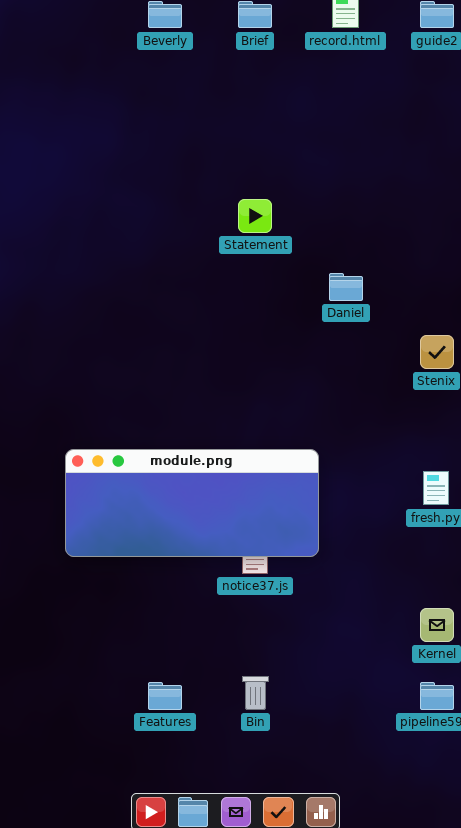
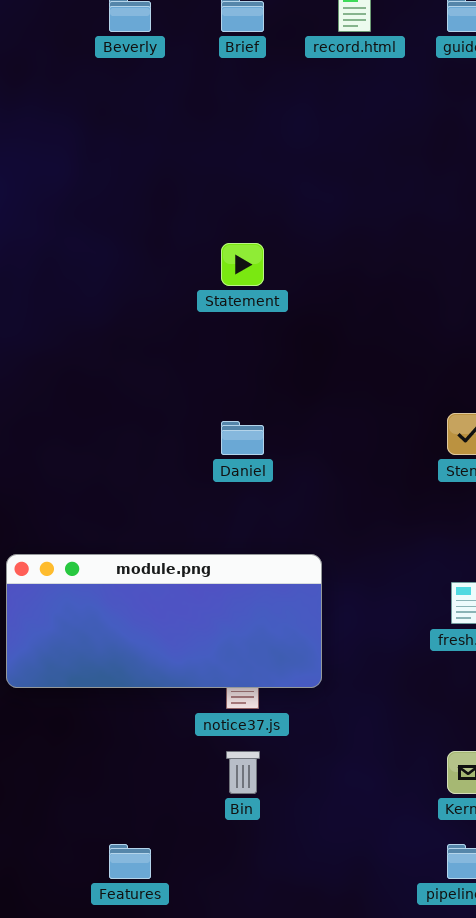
Daniel: [329,273,363,301] -> [221,421,264,455], moved
Bin: [242,676,269,710] -> [226,751,260,794], moved

